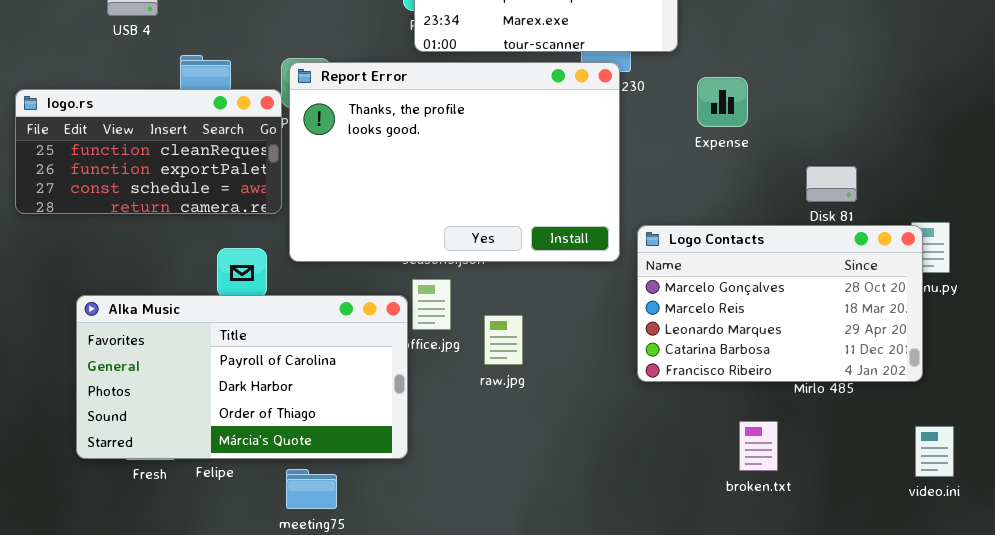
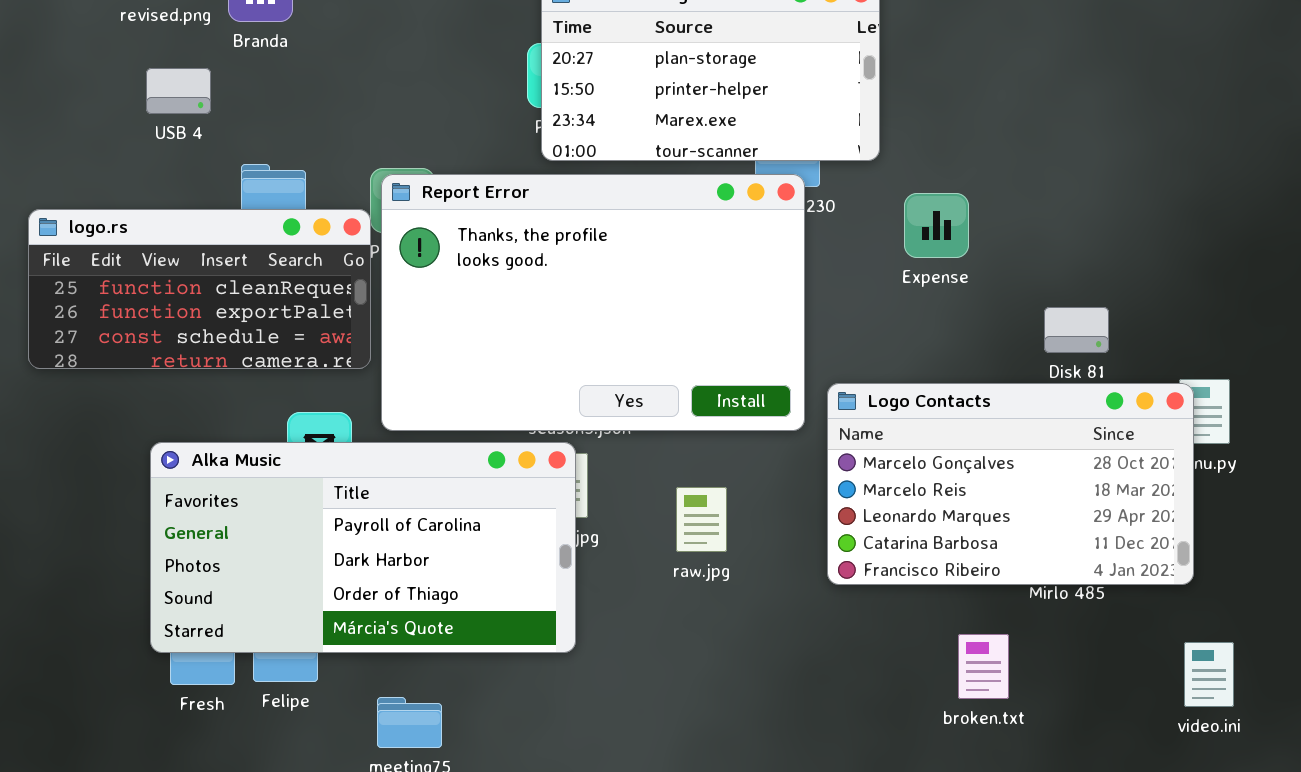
Alka Music: [76,295,408,459] -> [150,442,576,653], moved
raw.jpg: [484,315,523,365] -> [676,487,727,552], moved

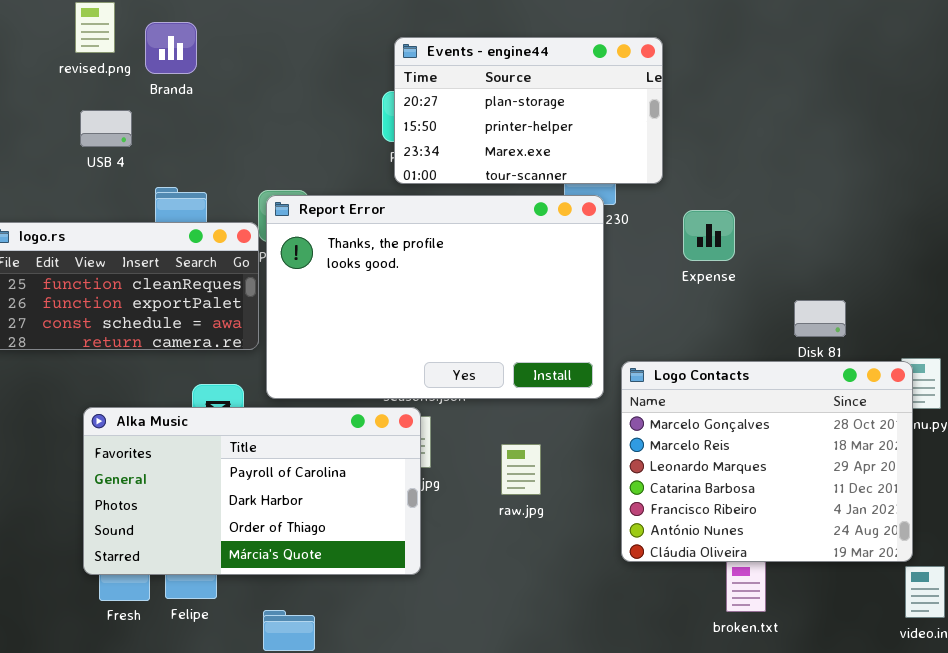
Logo Contacts: [827,383,1194,585] -> [621,361,913,562], resized

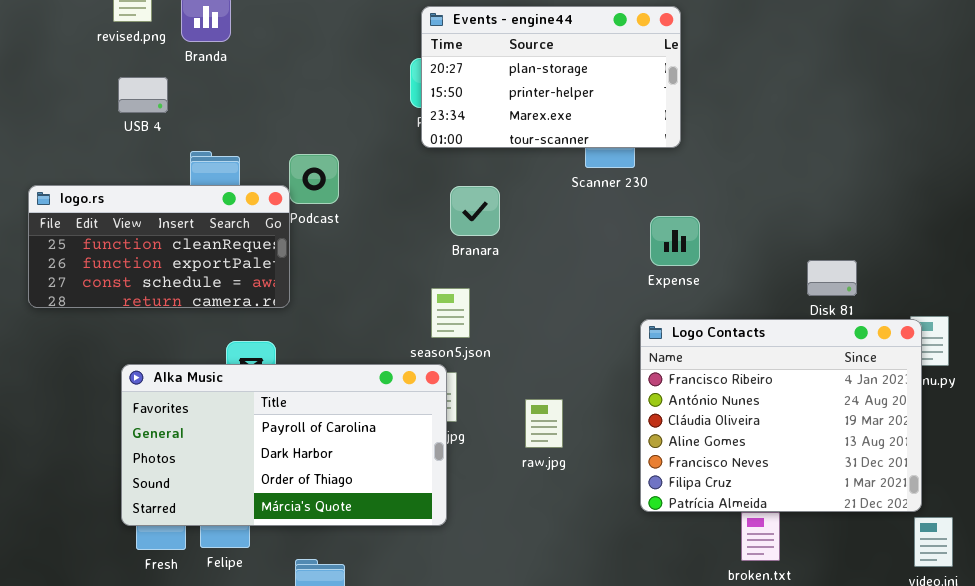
Report Error: [266,195,604,399] -> none, closed
Expense: [683,210,735,261] -> [650,216,700,266], moved
Logo Contacts: [621,361,913,562] -> [640,319,922,512], scrolled down 4 rows

